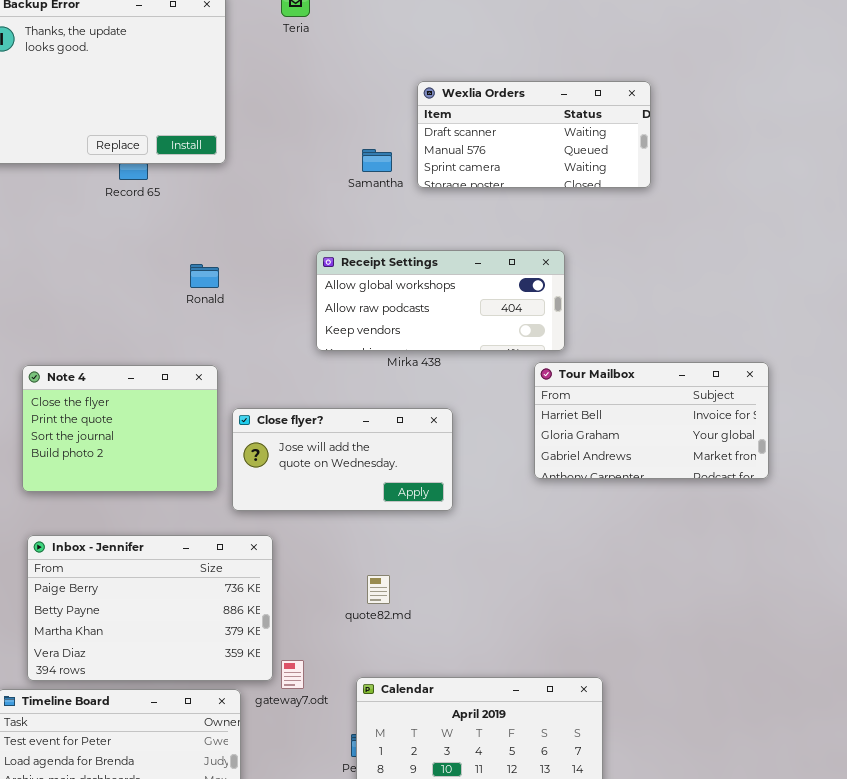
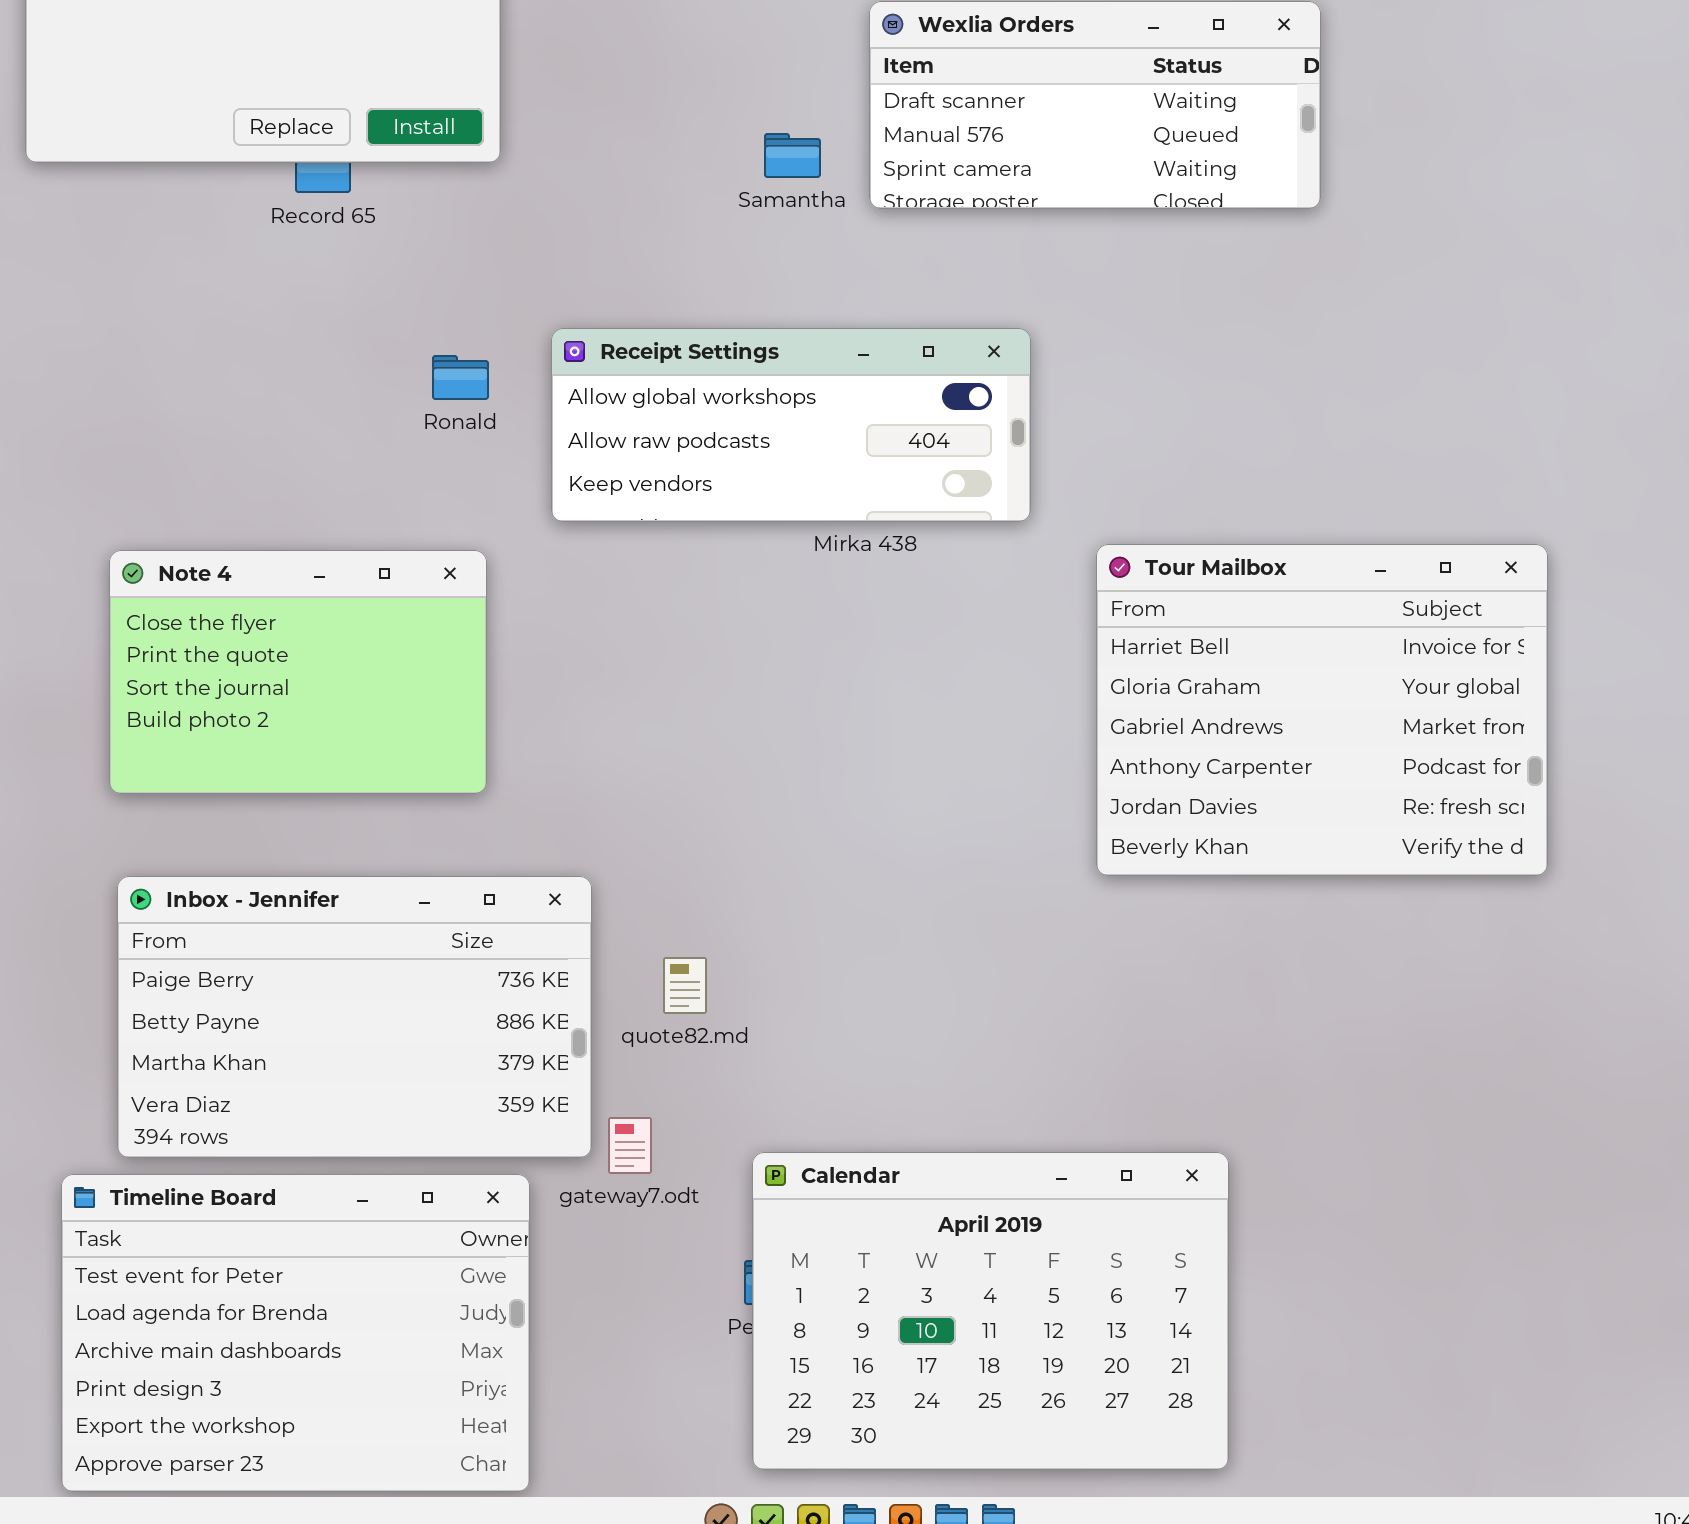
Receipt Settings: [316,250,565,351] -> [551,328,1031,522], moved
Tour Mailbox: [534,362,769,479] -> [1096,544,1548,876], resized
Close flyer?: [232,408,453,511] -> none, closed
quote82.md: [367,575,390,604] -> [663,957,707,1014], moved

